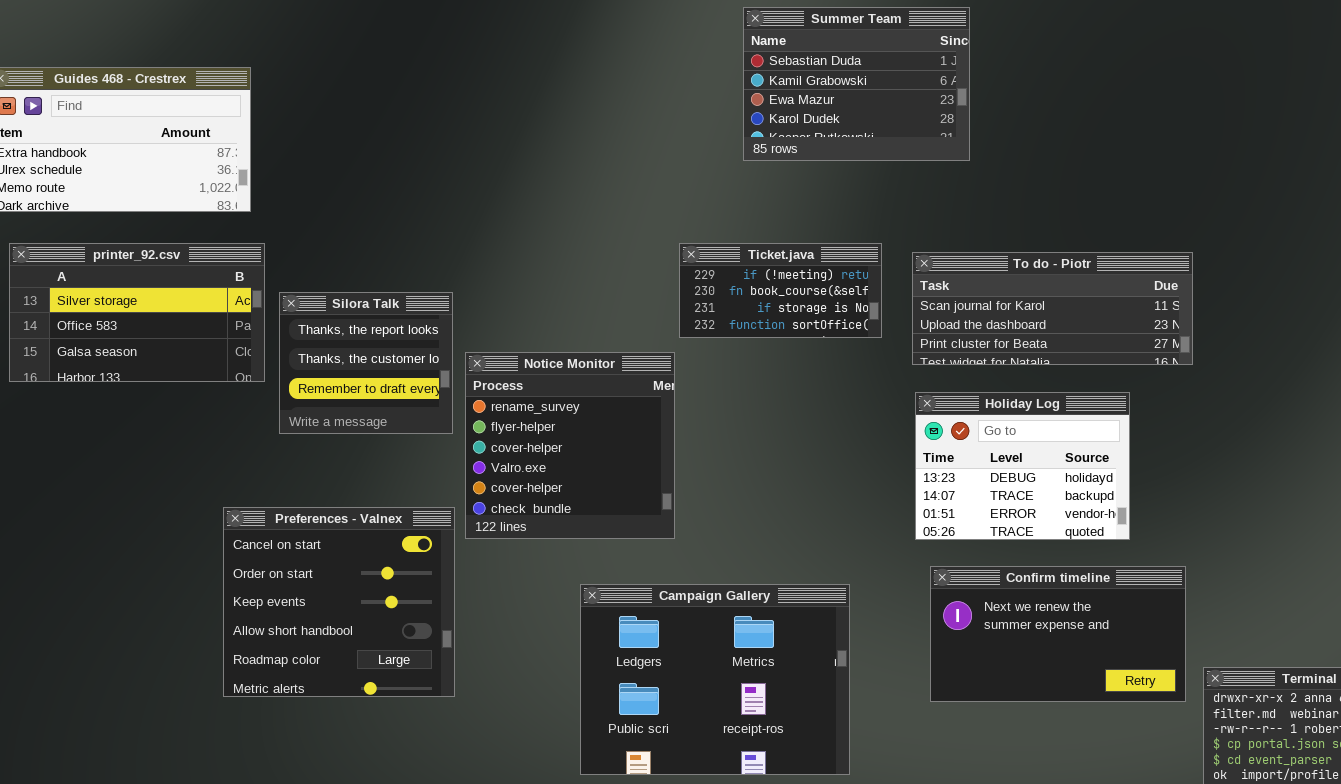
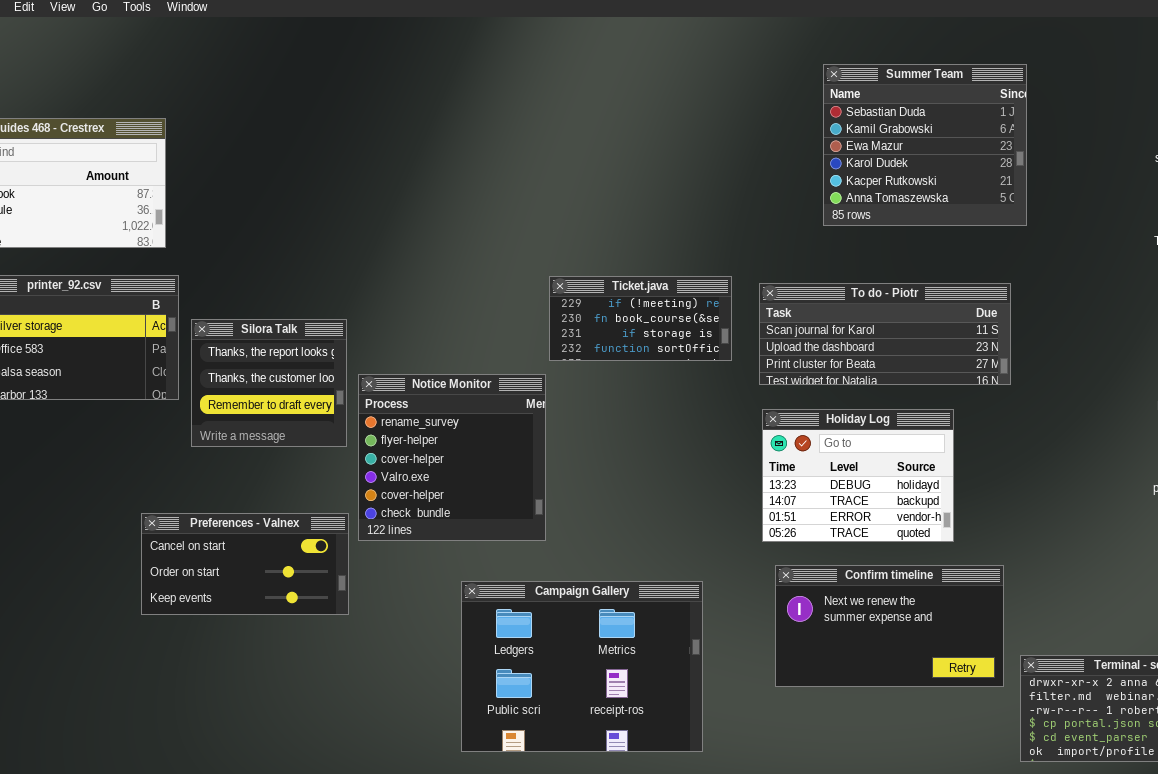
Summer Team: [743,7,970,161] -> [823,64,1027,226], moved, resized
Preferences - Valnex: [223,507,455,697] -> [141,513,349,615], resized

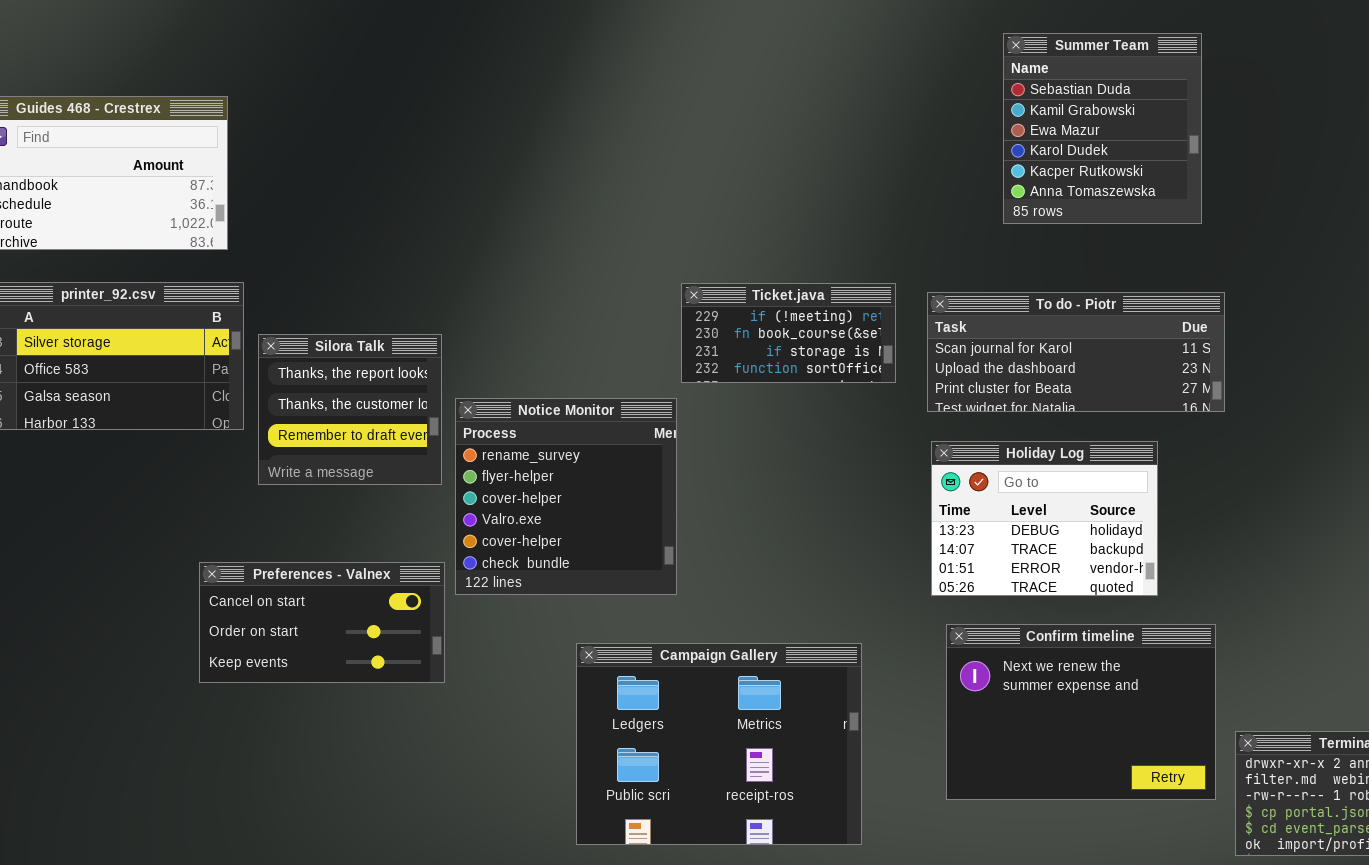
Summer Team: [823,64,1027,226] -> [1003,33,1202,224], resized
Confirm timeline: [775,565,1004,687] -> [946,624,1216,800], resized

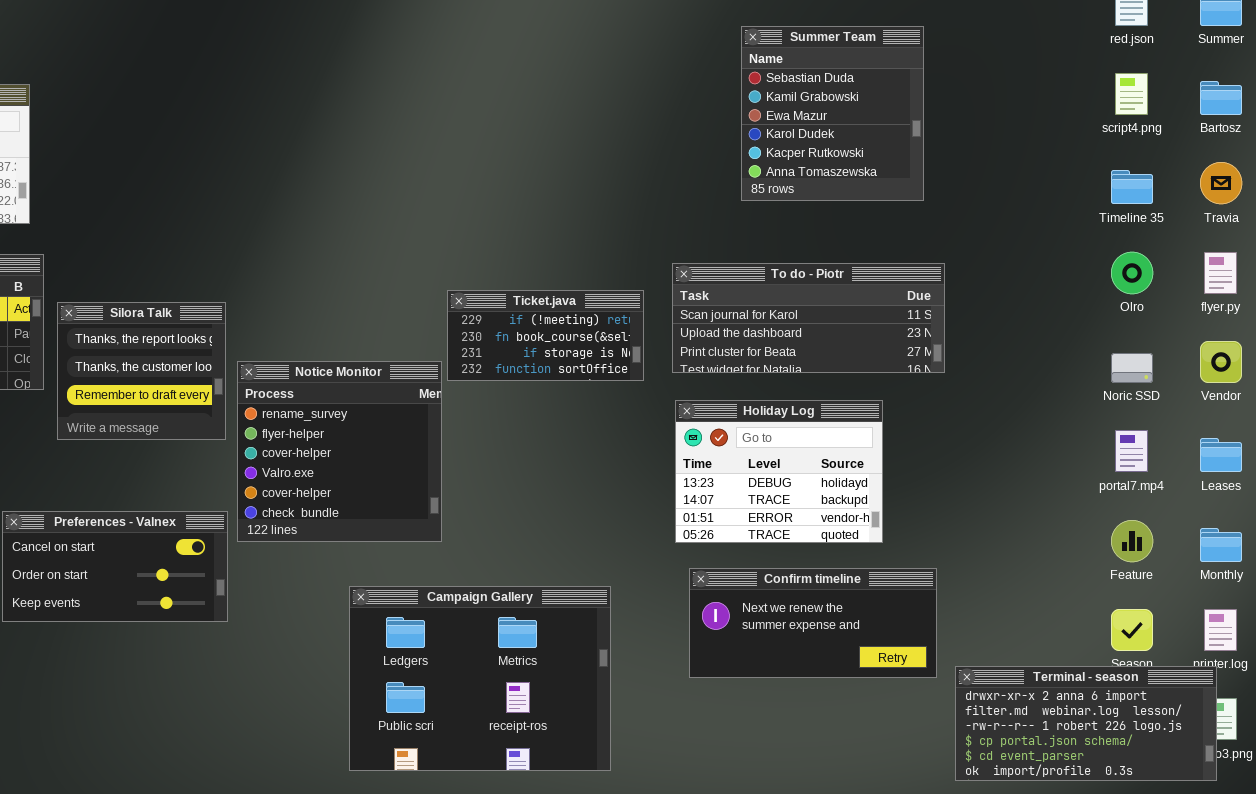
Ticket.java: [681,283,896,383] -> [447,290,644,381], moved
Confirm timeline: [946,624,1216,800] -> [689,568,937,678], resized

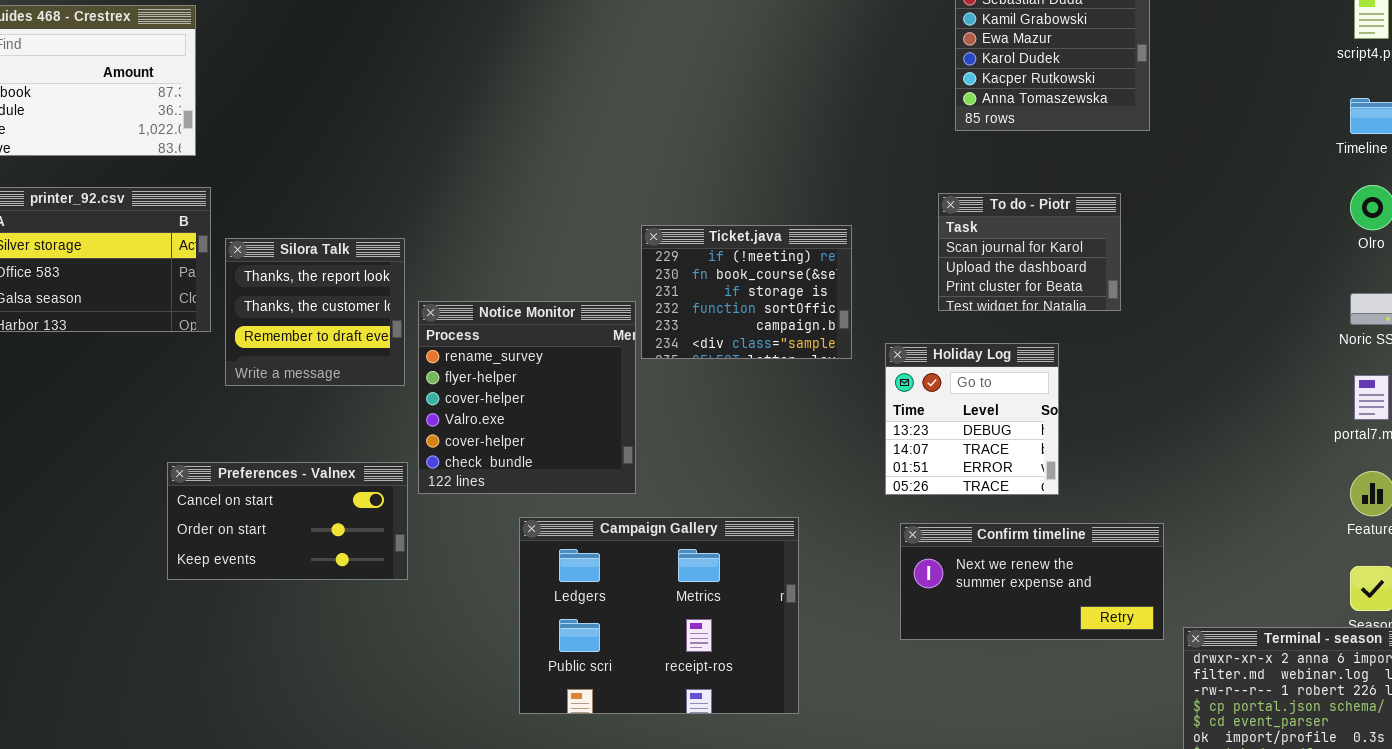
To do - Piotr: [672,263,945,373] -> [938,193,1121,311], moved, resized
Ticket.java: [447,290,644,381] -> [641,225,852,359], resized
Holiday Log: [675,400,883,543] -> [885,343,1059,495], resized
Campaign Gallery: [349,586,611,771] -> [519,517,799,714], moved

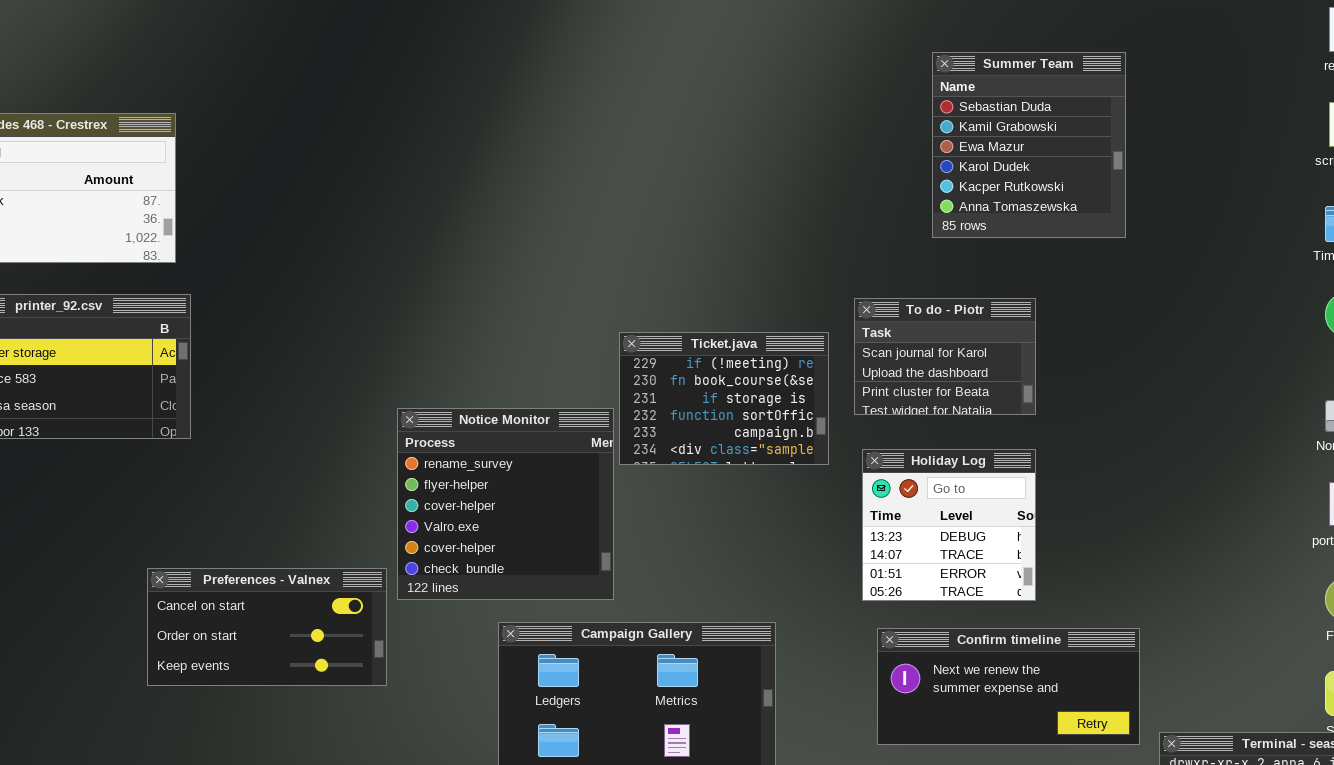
To do - Piotr: [938,193,1121,311] -> [854,298,1036,415], moved
Silora Talk: [225,238,405,386] -> none, closed

